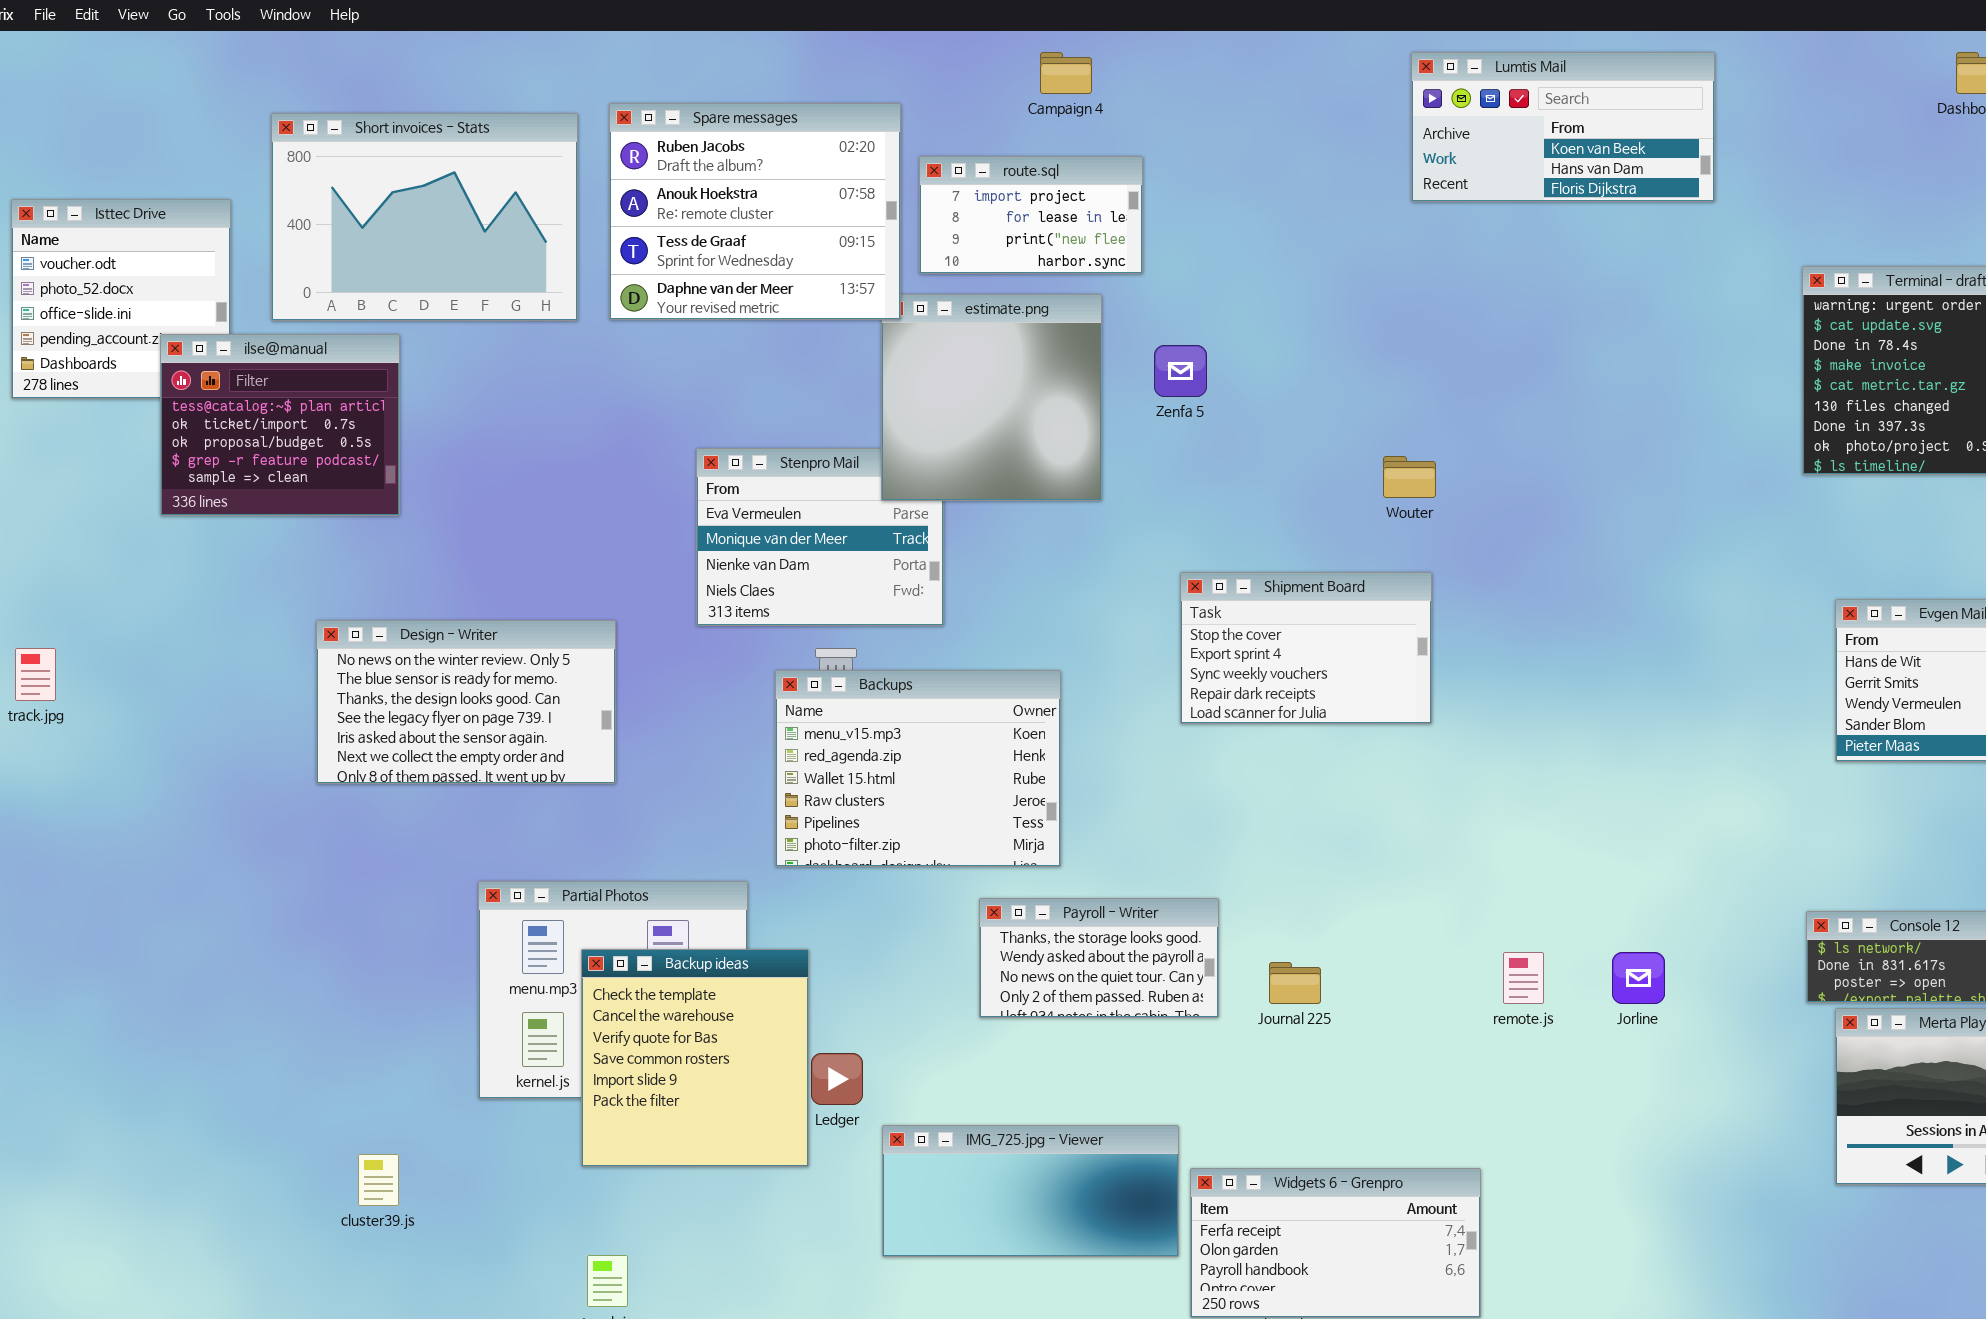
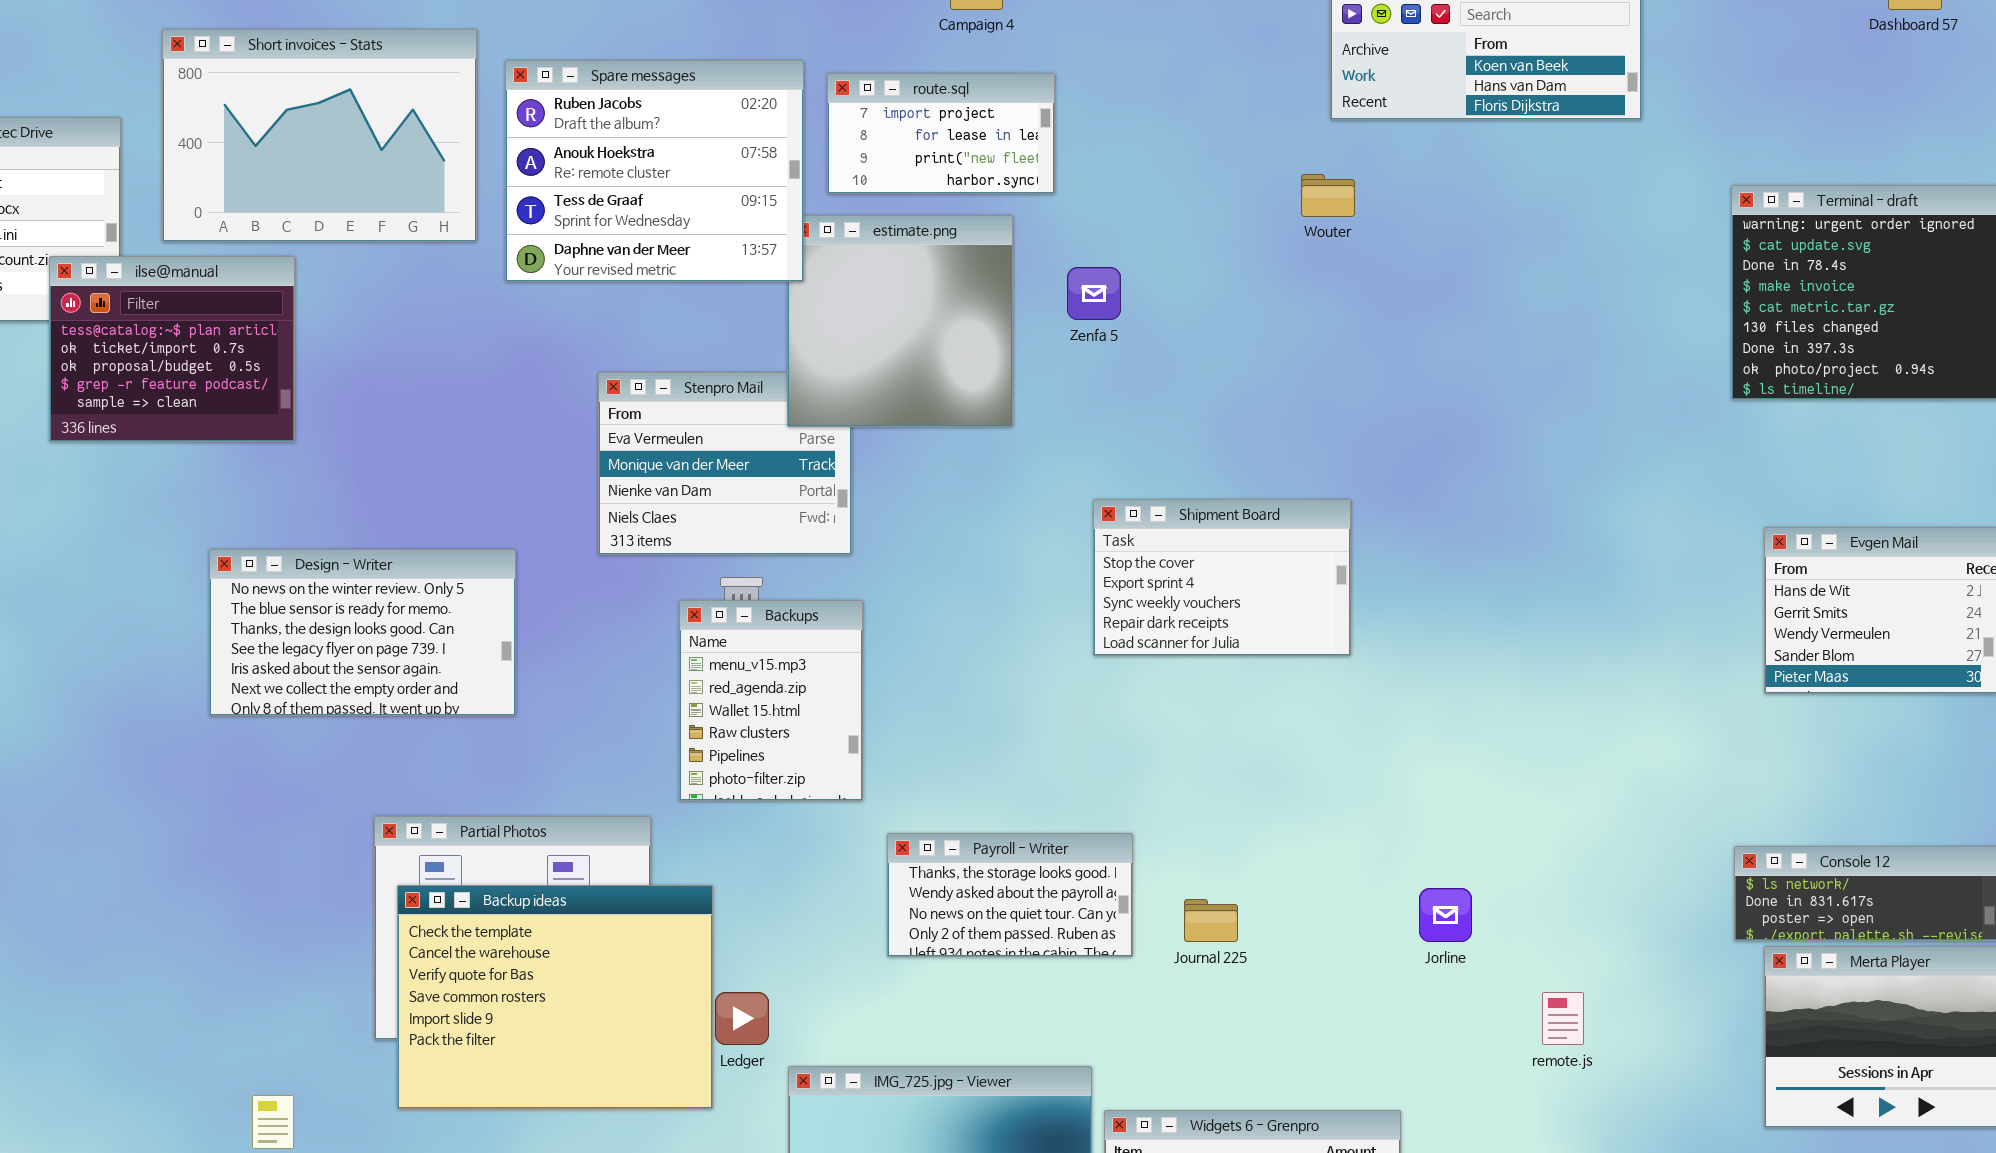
Spare messages: [609,103,901,320] -> [505,60,804,282], moved
Wouter: [1383,456,1436,498] -> [1301,174,1355,217], moved
Backups: [775,670,1061,867] -> [679,600,863,801], resized
Backup ideas: [581,949,809,1167] -> [397,885,713,1109], resized
remote.js: [1503,952,1544,1004] -> [1542,992,1584,1045], moved
Jorline: [1612,952,1665,1004] -> [1419,888,1472,942], moved

